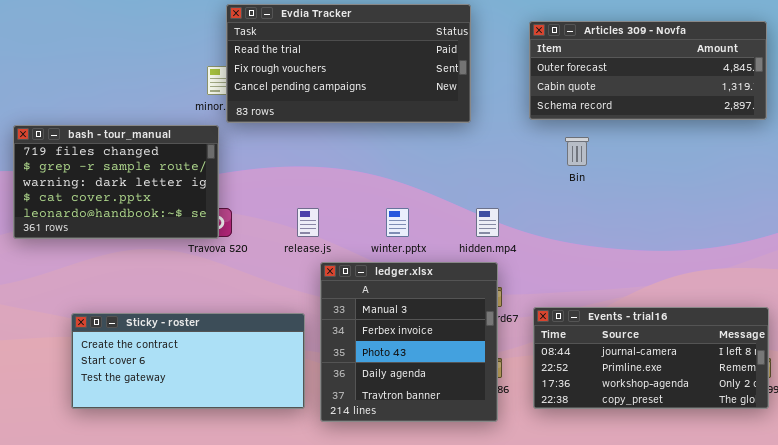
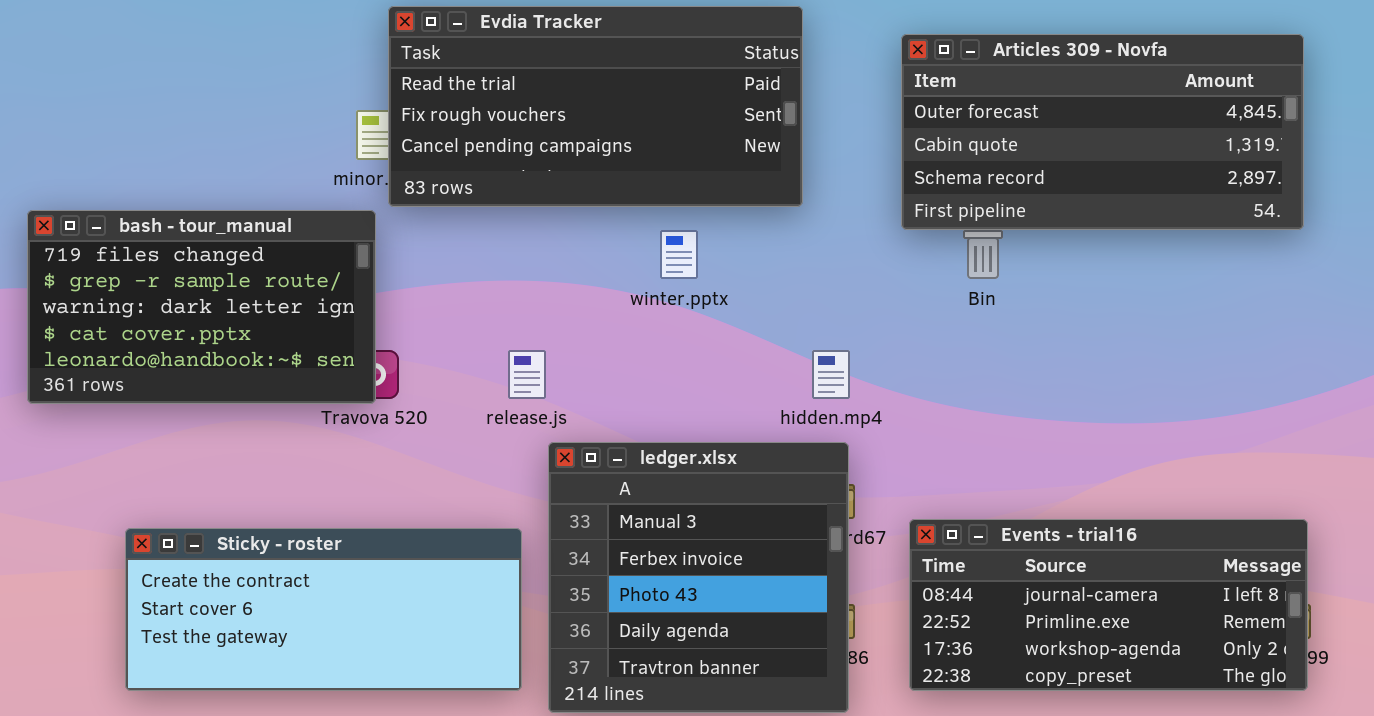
Articles 309 - Novfa: [529,21,767,120] -> [901,34,1304,230], resized
winter.pptx: [386,208,409,237] -> [660,230,698,279], moved

